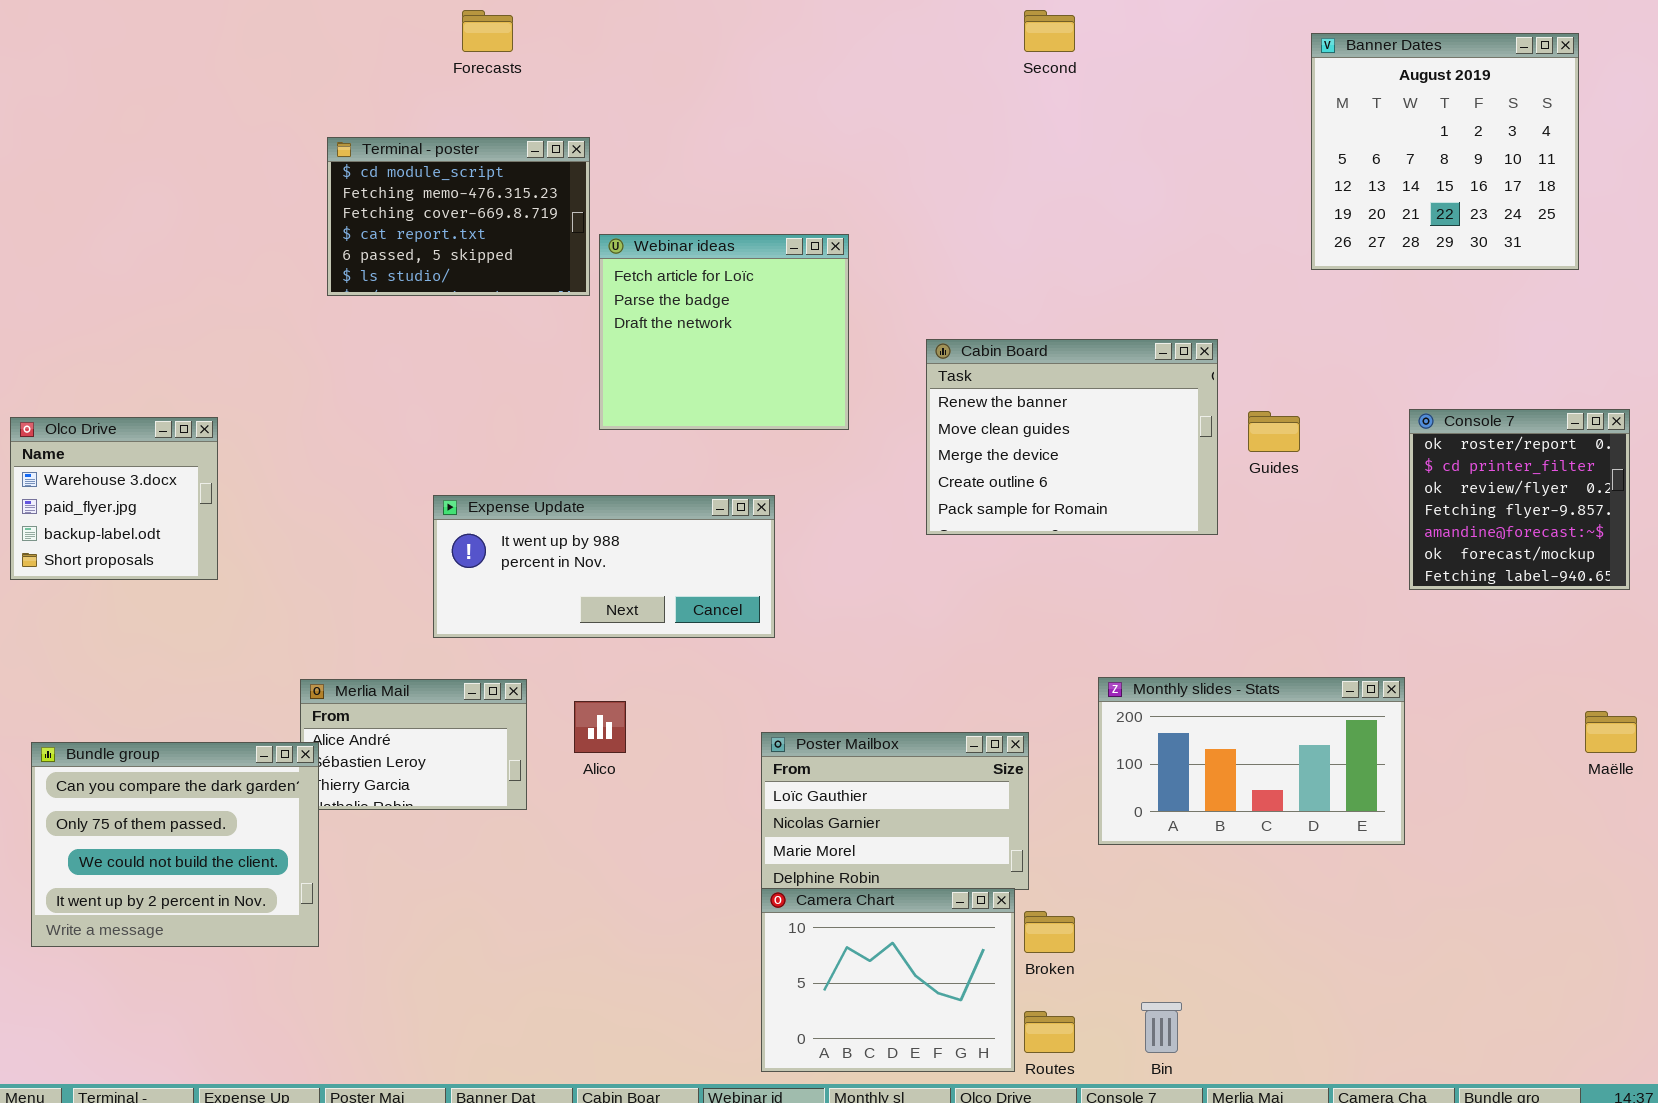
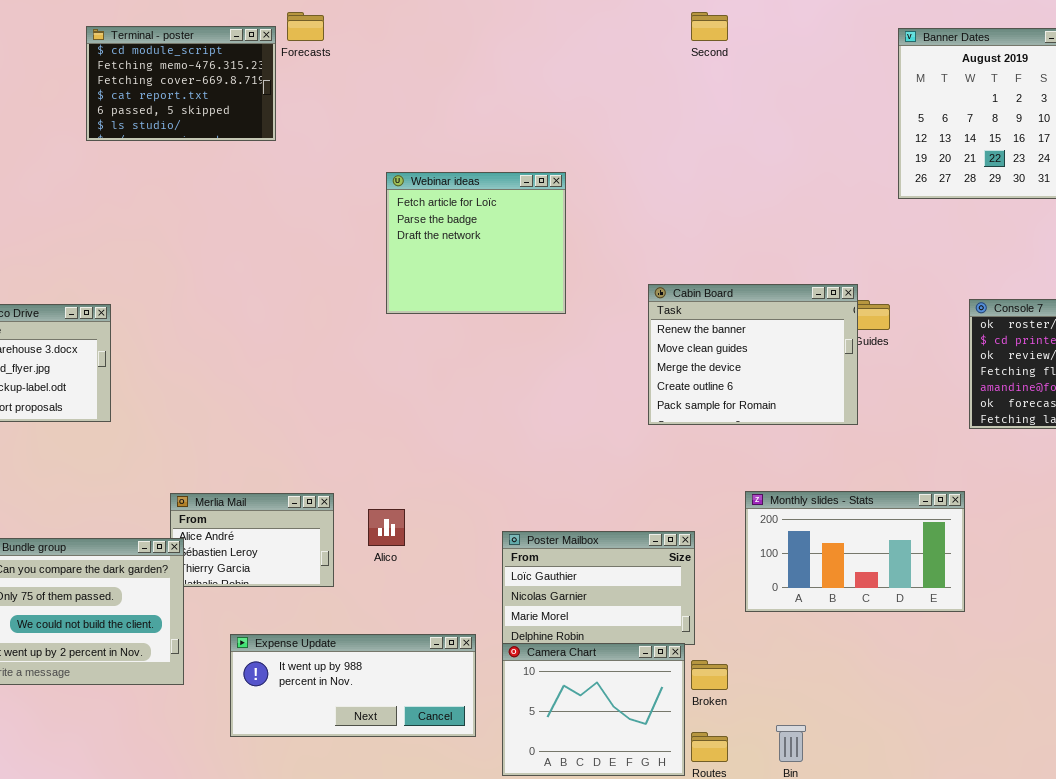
Terminal - poster: [327,137,590,296] -> [86,26,276,141], moved
Cabin Board: [926,339,1218,535] -> [648,284,858,425], moved
Expense Update: [433,495,775,638] -> [230,634,476,737], moved

